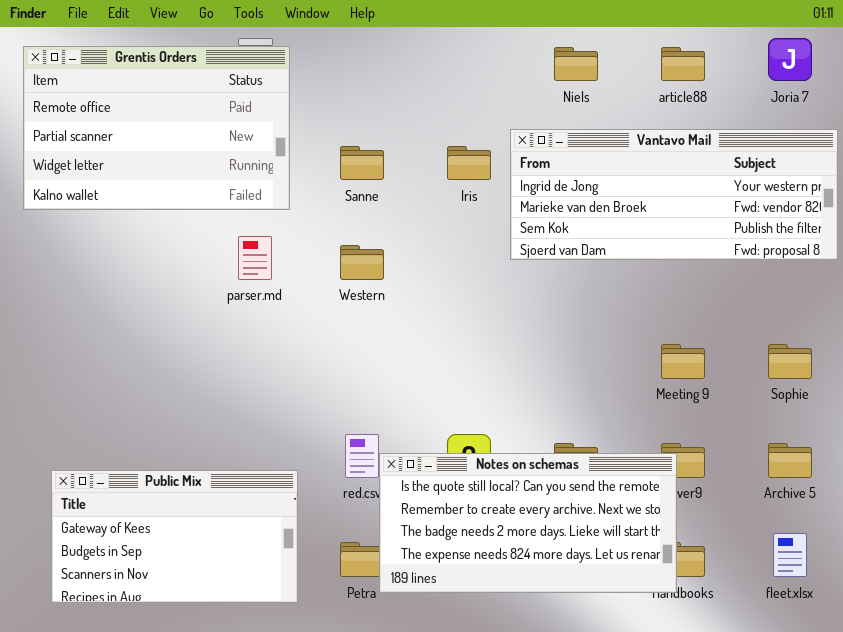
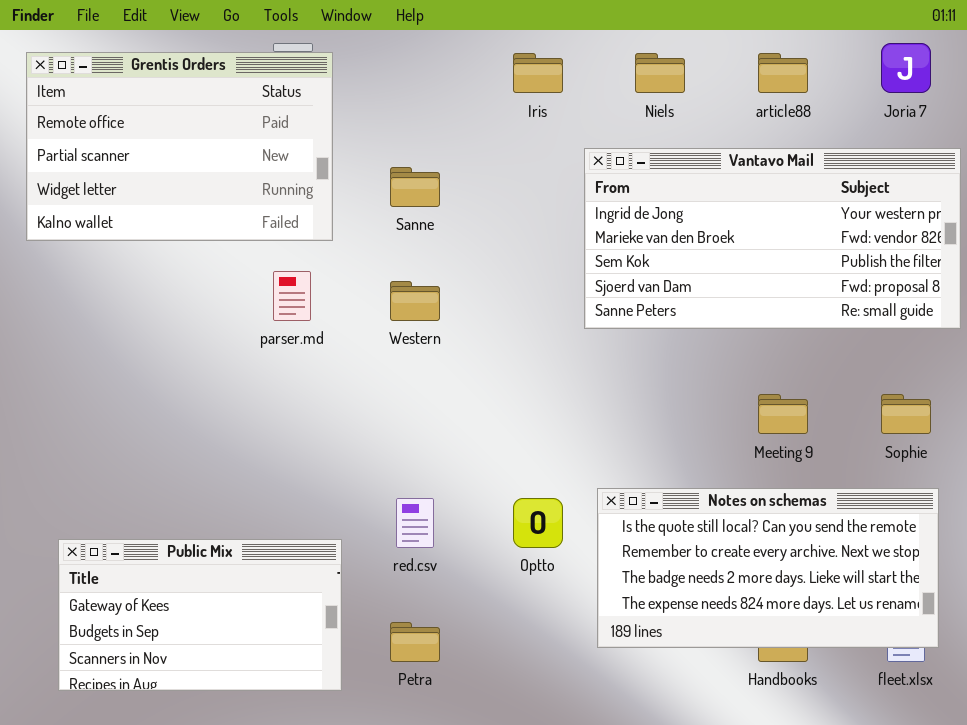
Vantavo Mail: [510,129,838,260] -> [584,148,961,329], resized
Iris: [447,146,491,180] -> [513,53,563,93], moved
Notes on schemas: [379,453,677,593] -> [597,488,939,648], moved

